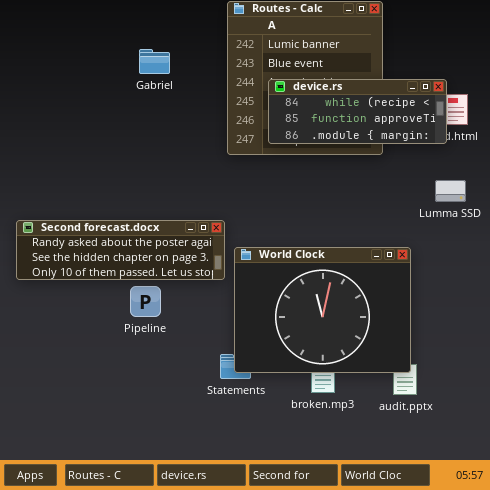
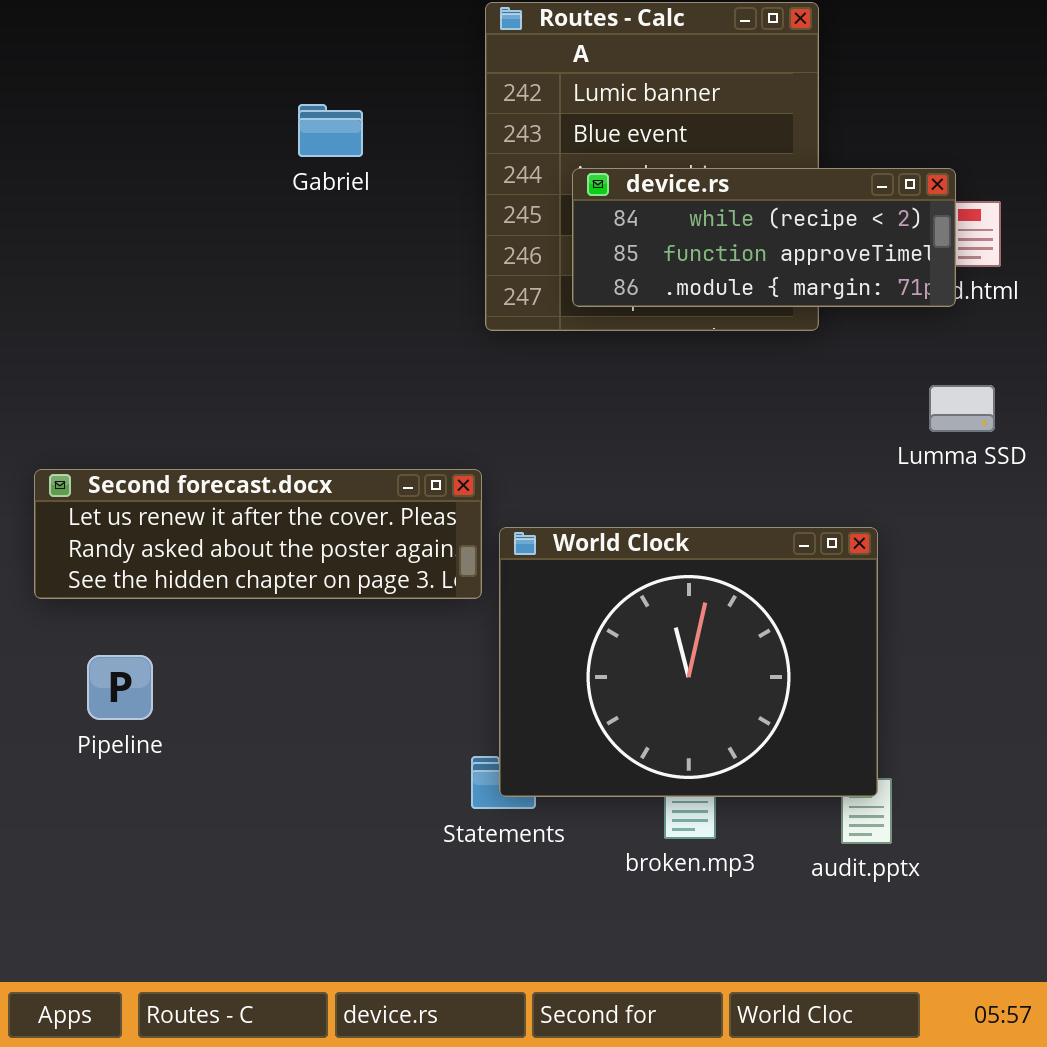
Second forecast.docx: [16,220,225,280] -> [34,469,482,599], scrolled up 1 row
Pipeline: [130,286,161,317] -> [87,655,153,720], moved

